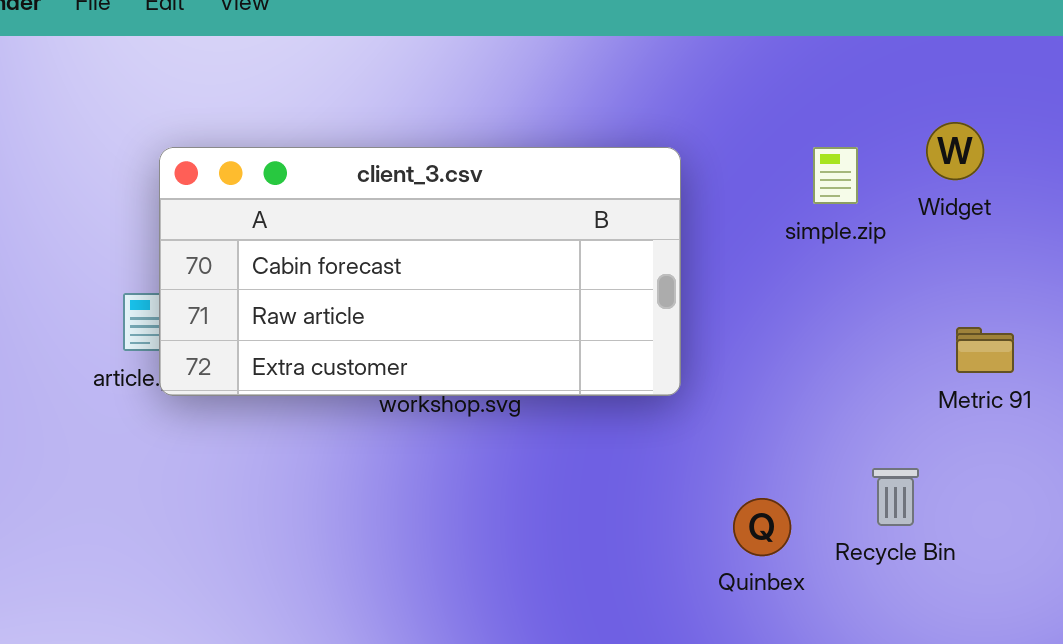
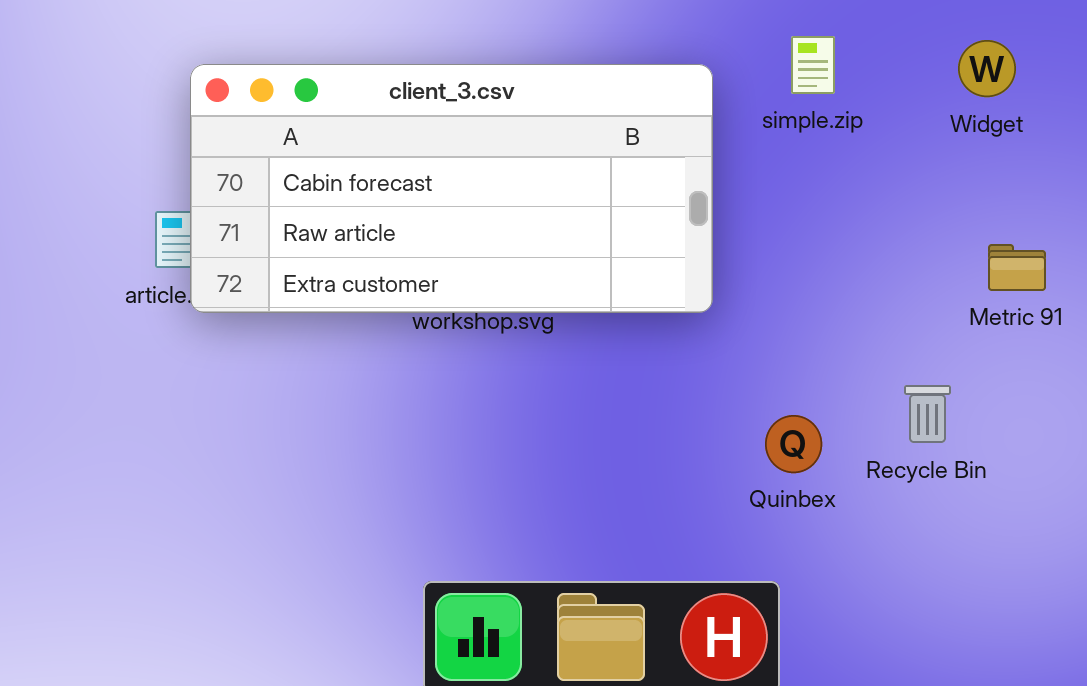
simple.zip: [813,147,858,204] -> [791,36,835,94], moved

